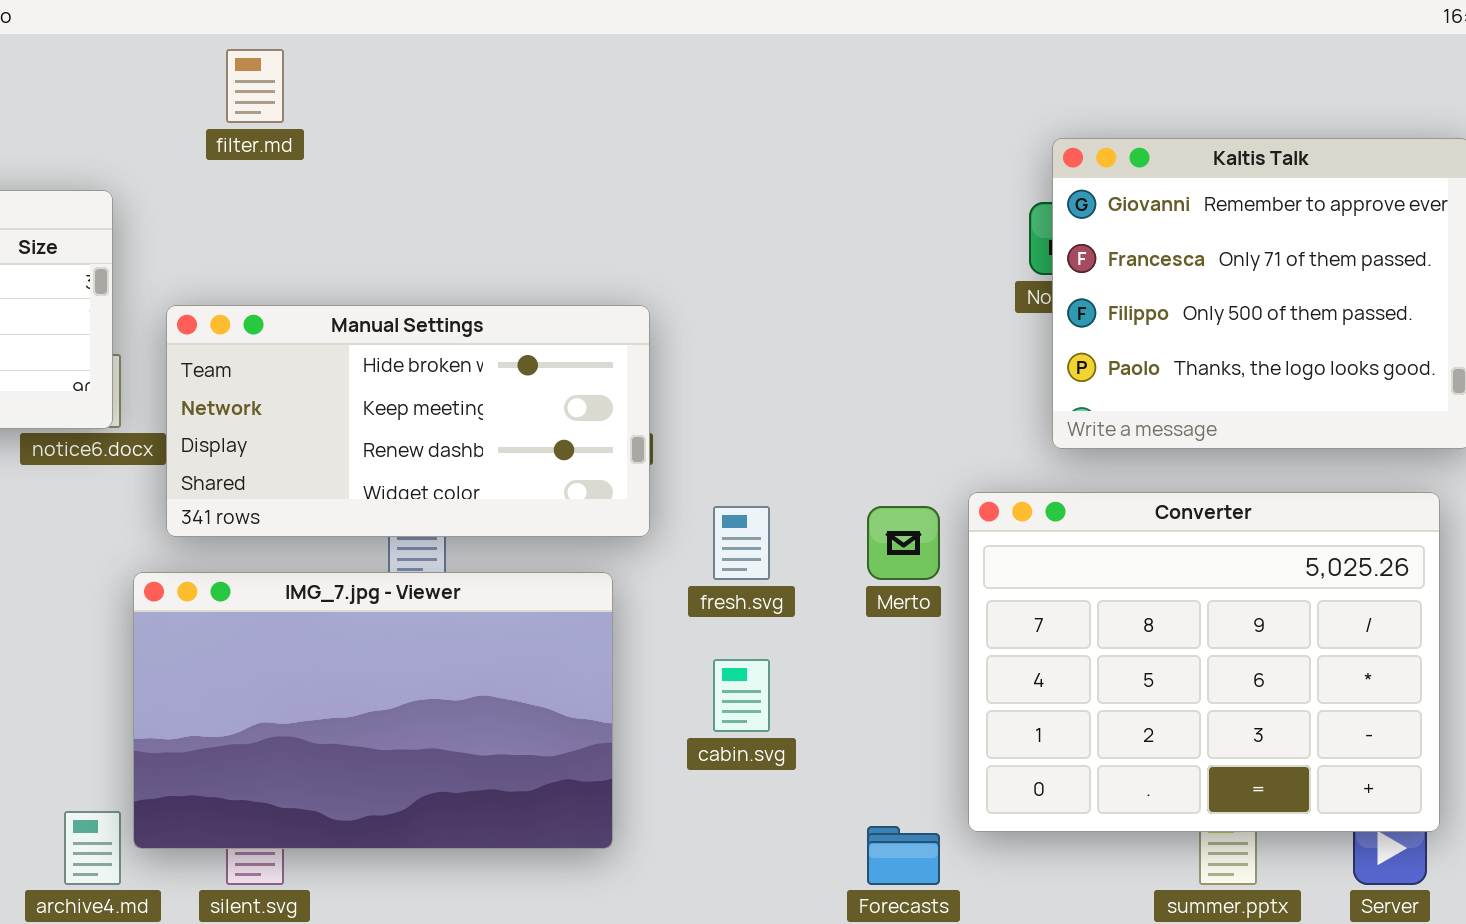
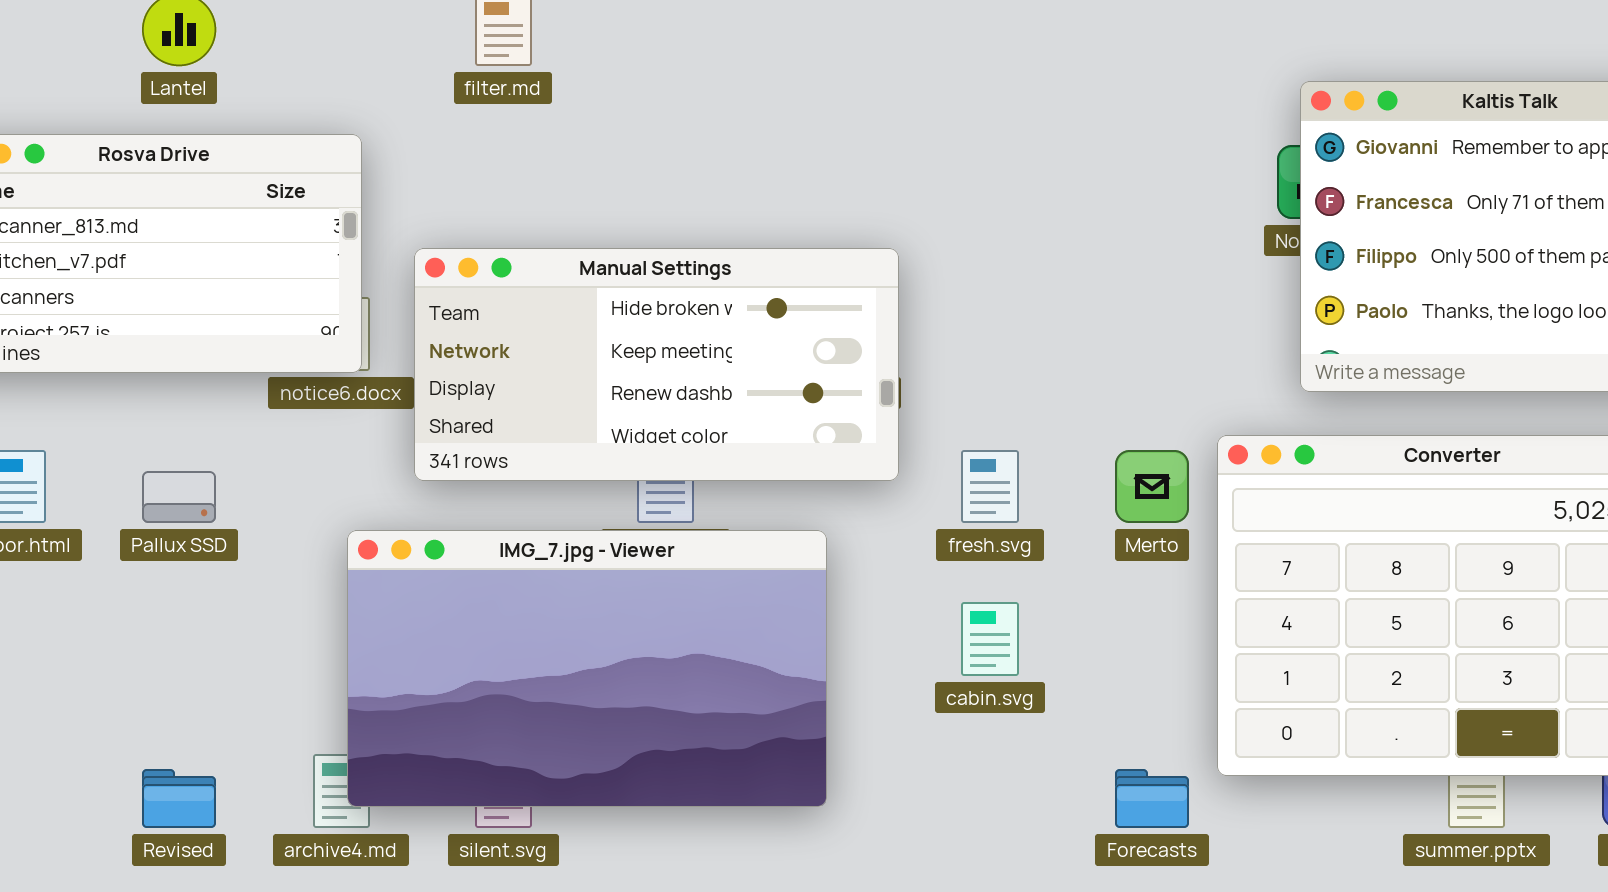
IMG_7.jpg - Viewer: [133,572,613,849] -> [347,530,827,807], moved

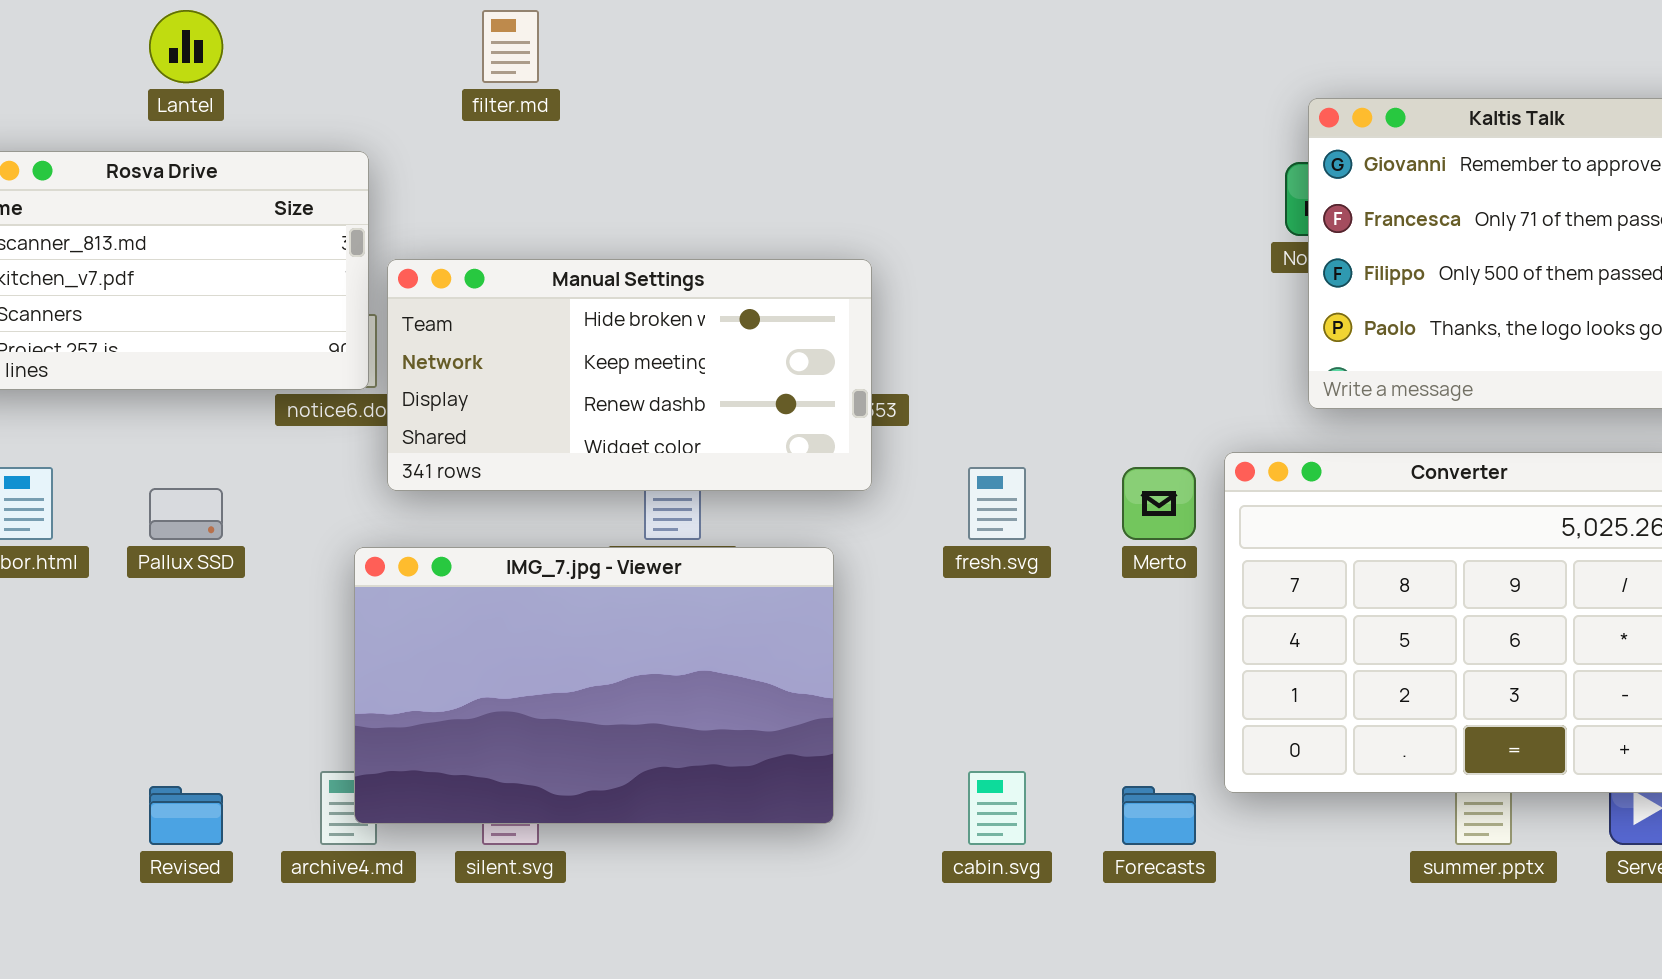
Manual Settings: [414,248,899,481] -> [387,259,872,491], moved
cabin.svg: [961,602,1019,676] -> [968,771,1026,845], moved

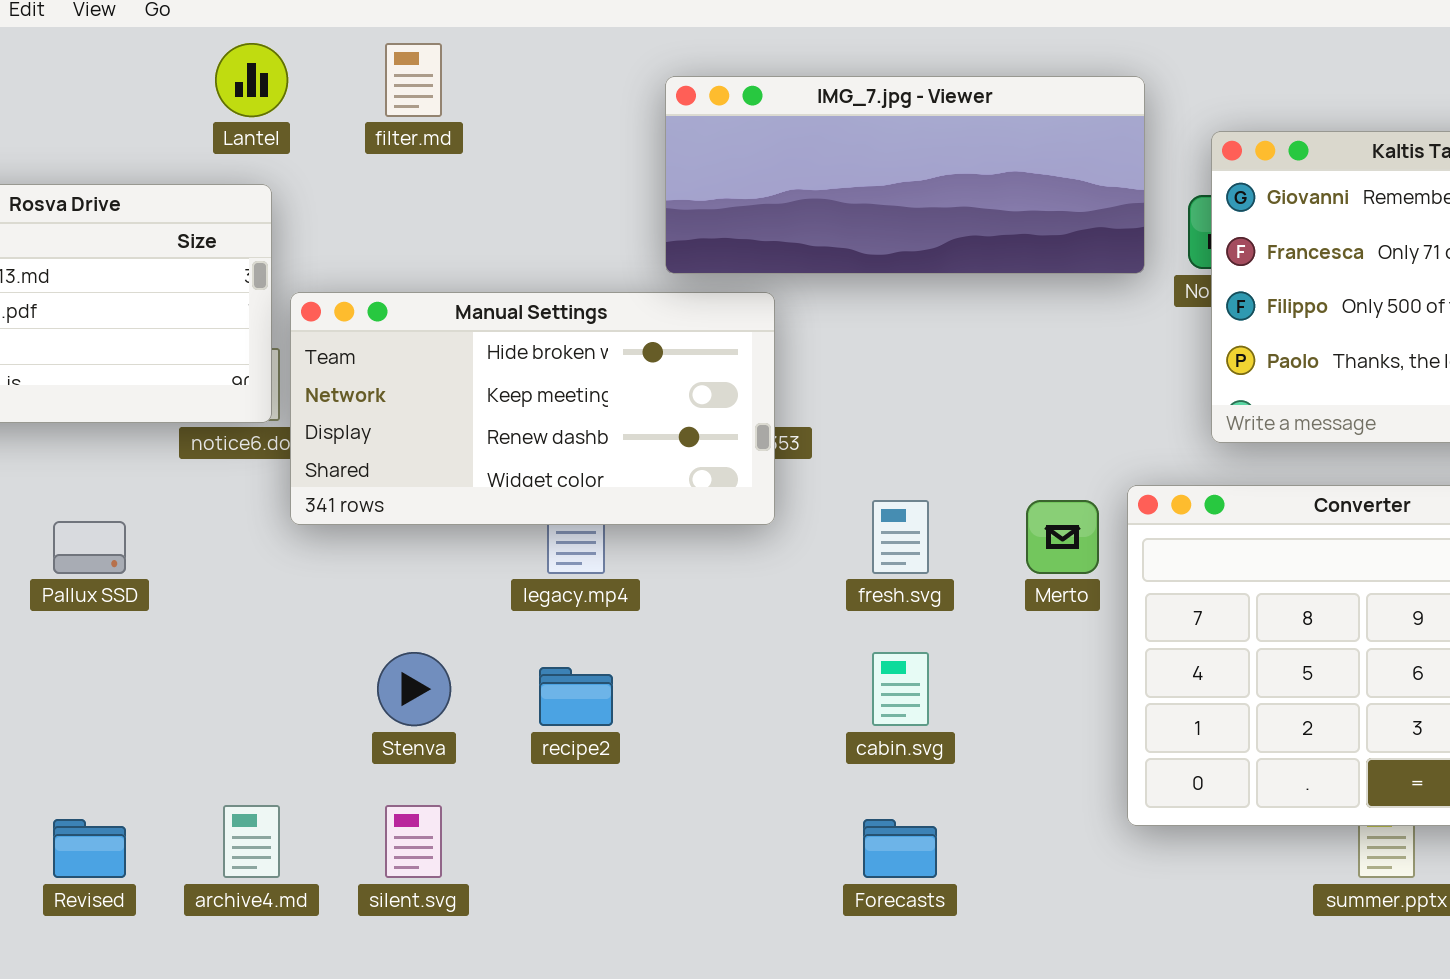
Lantel: [149,10,223,83] -> [215,43,288,117], moved
IMG_7.jpg - Viewer: [354,547,834,824] -> [665,76,1145,274], moved, resized
cabin.svg: [968,771,1026,845] -> [872,652,929,726], moved
Forecasts: [1122,786,1196,845] -> [863,819,937,878], moved

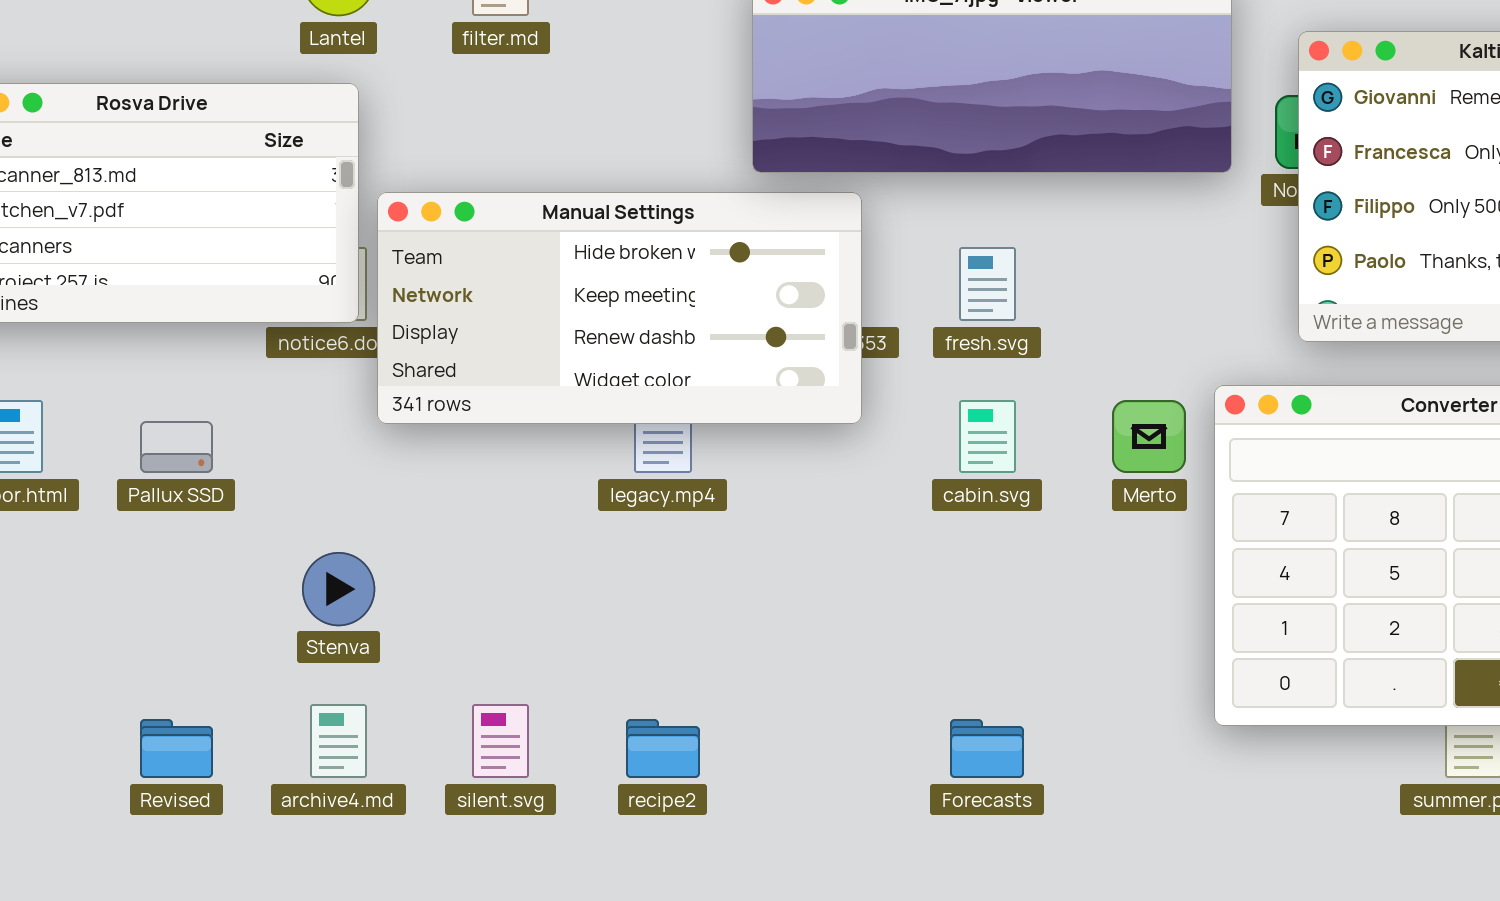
fresh.svg: [872,500,929,574] -> [959,247,1016,321], moved
Stenva: [377,652,451,726] -> [302,552,375,626], moved
cabin.svg: [872,652,929,726] -> [959,400,1016,473], moved
recipe2: [539,667,613,726] -> [626,719,700,778], moved

